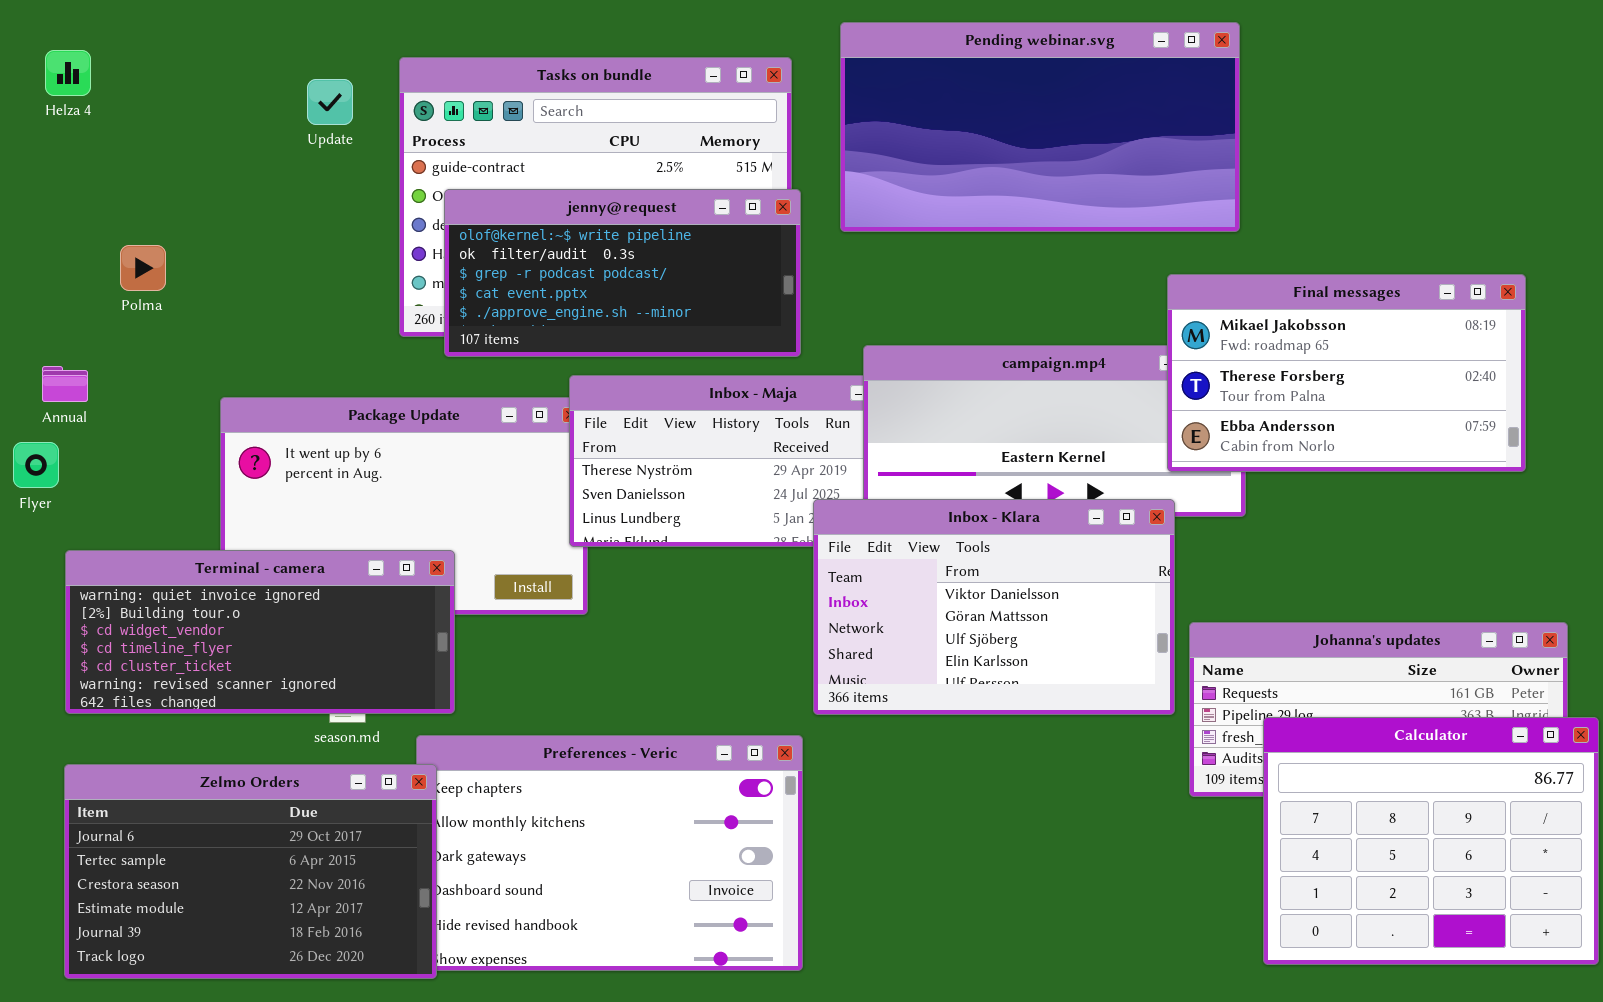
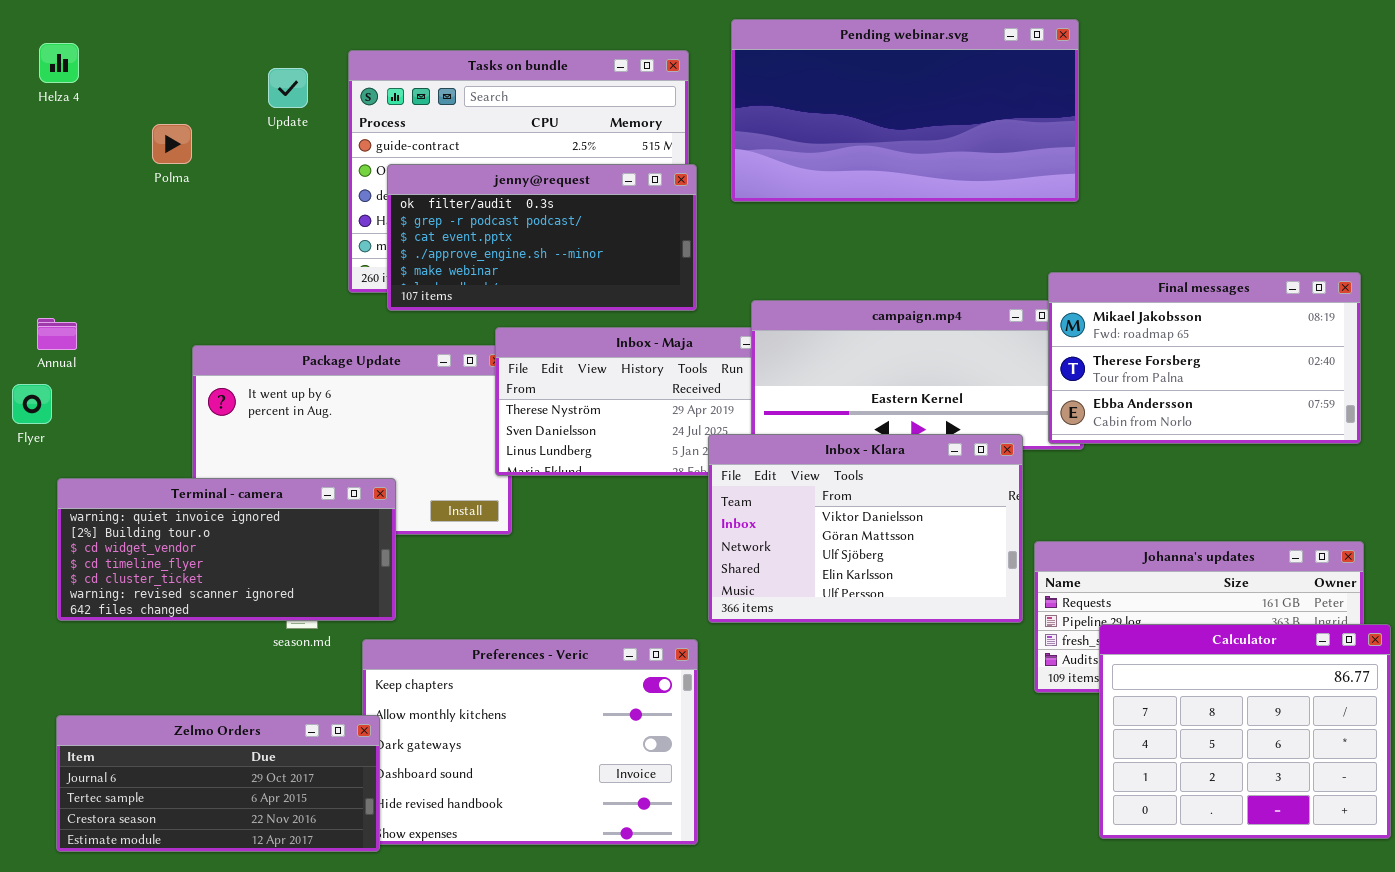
jenny@request: [444,189,801,357] -> [387,164,697,311], scrolled down 1 row
Polma: [120,245,166,291] -> [152,124,192,164], moved
Final messages: [1167,274,1526,472] -> [1048,272,1361,444], moved
Zelmo Orders: [64,764,437,979] -> [56,715,380,852], resized

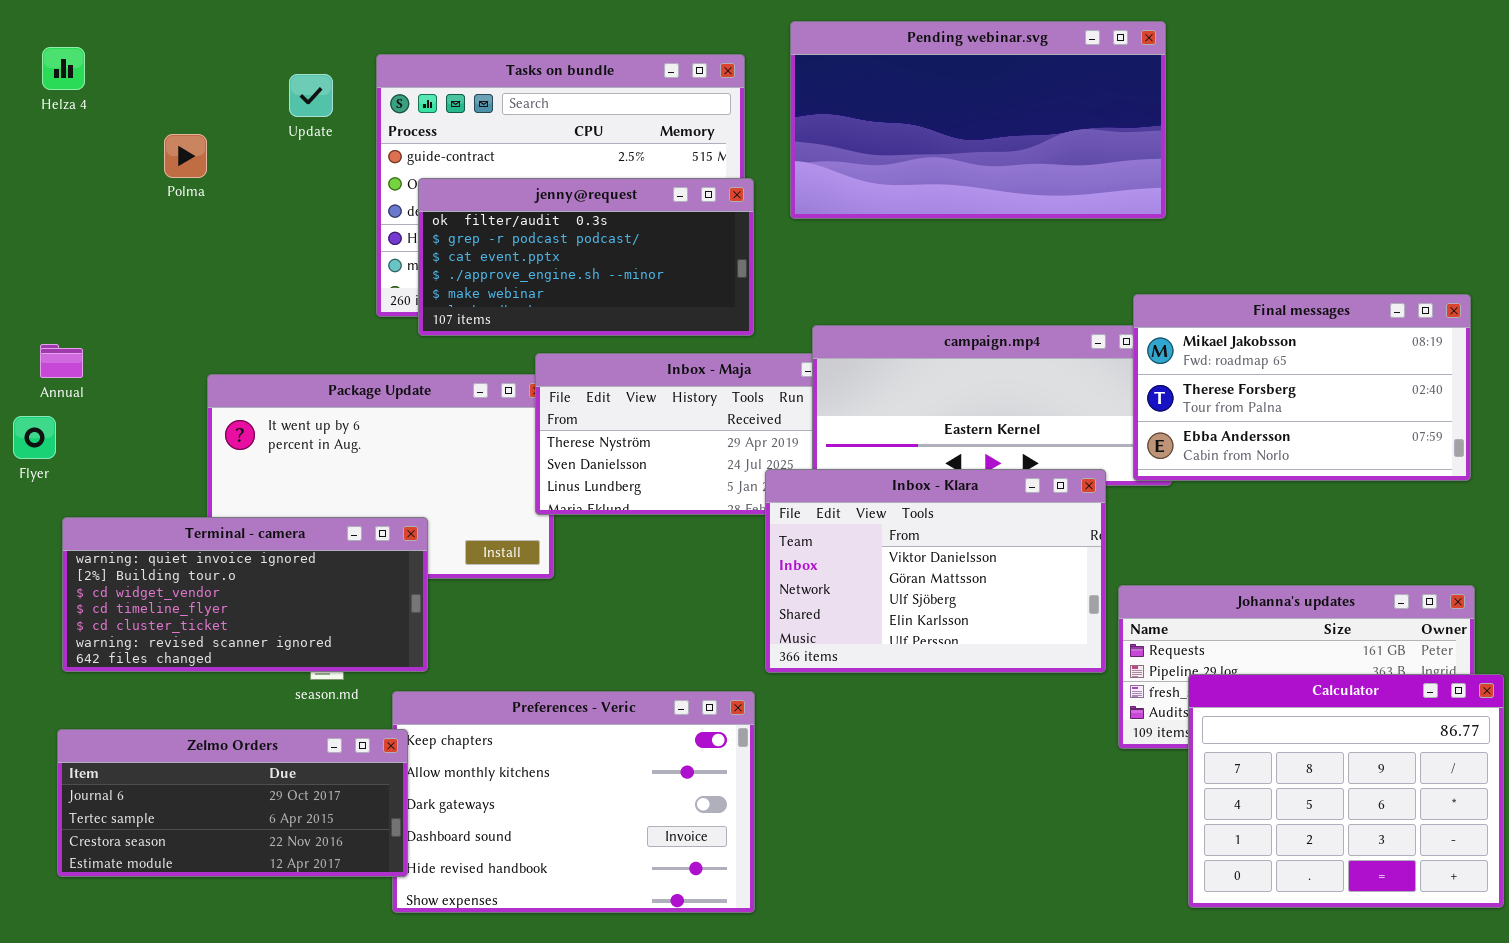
Zelmo Orders: [56,715,380,852] -> [57,729,408,877], moved

